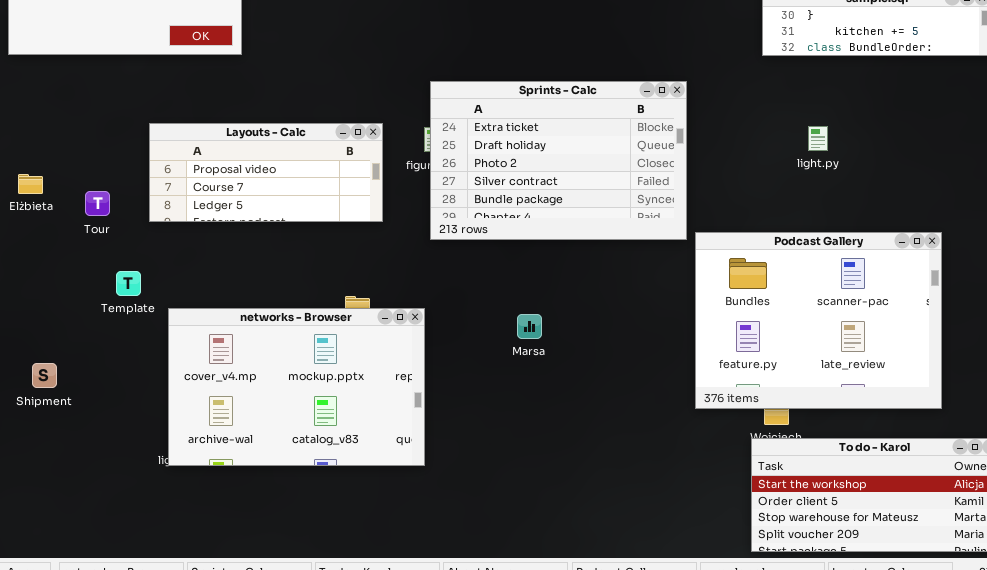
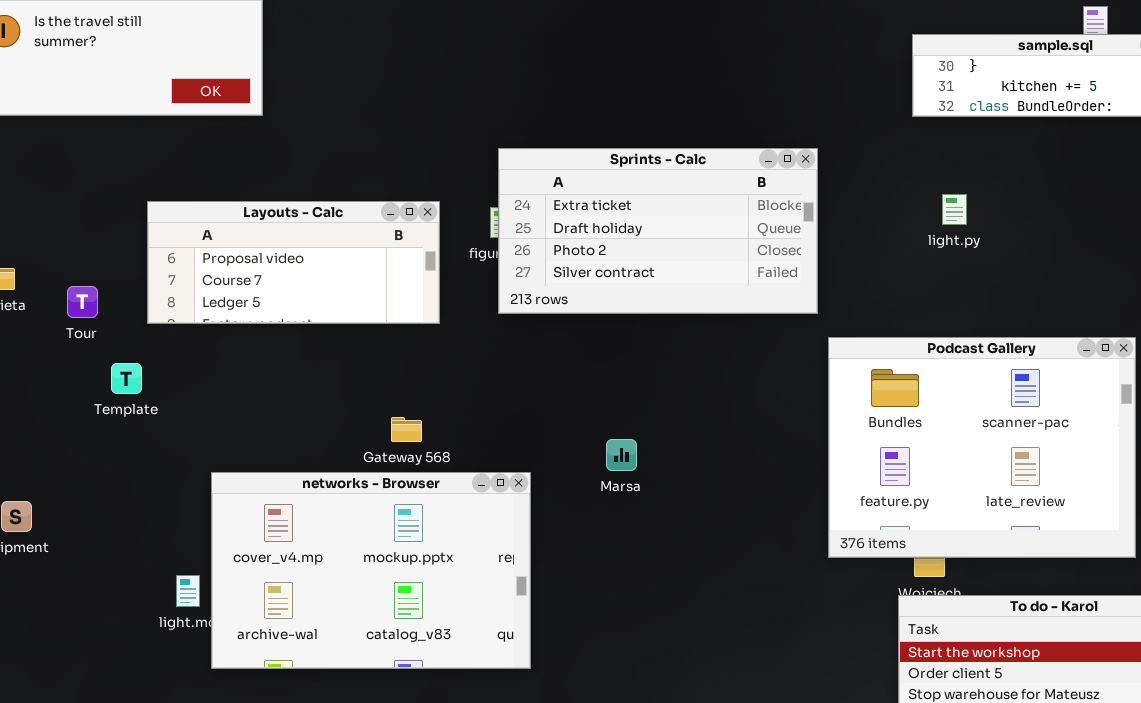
Sprints - Calc: [430,81,687,240] -> [498,148,818,314], resized
light.py: [808,126,828,151] -> [942,194,967,225], moved
Template: [116,271,141,296] -> [111,363,142,394], moved
networks - Browser: [168,308,425,466] -> [211,472,531,669], moved

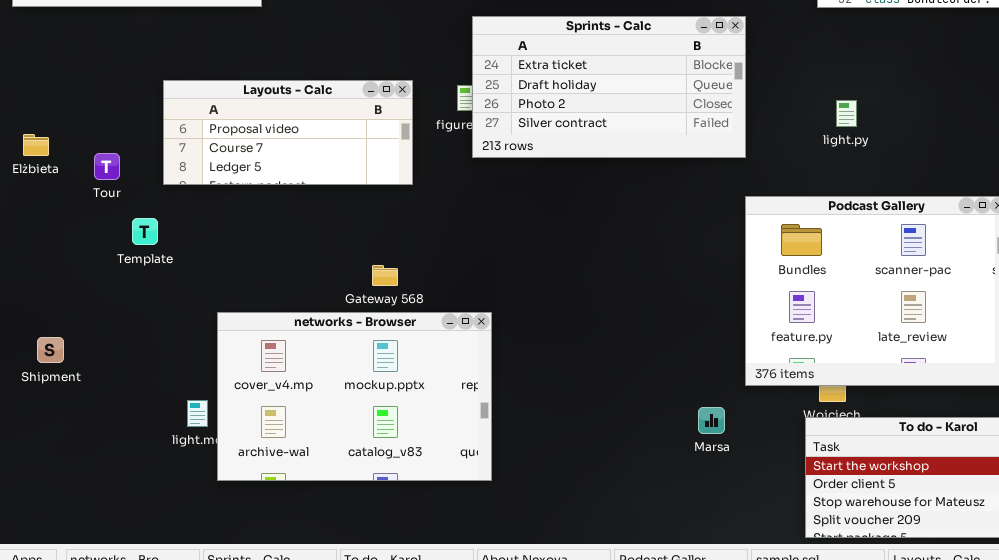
Sprints - Calc: [498,148,818,314] -> [472,16,746,158], moved
light.py: [942,194,967,225] -> [836,100,857,127], moved
Marsa: [606,439,637,471] -> [698,407,725,434], moved

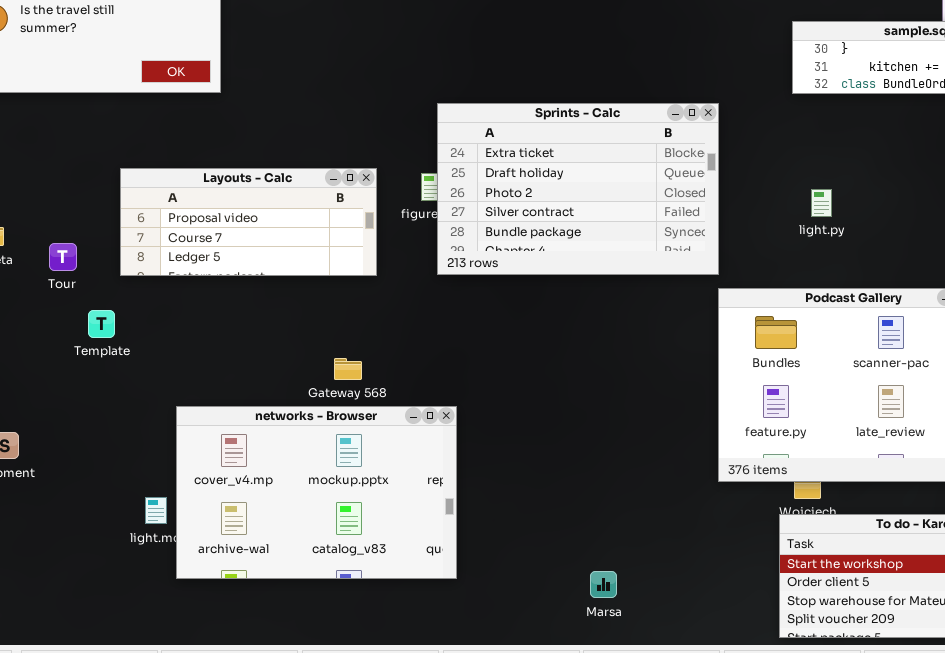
Sprints - Calc: [472,16,746,158] -> [437,103,719,275], resized
Marsa: [698,407,725,434] -> [590,571,617,598], moved

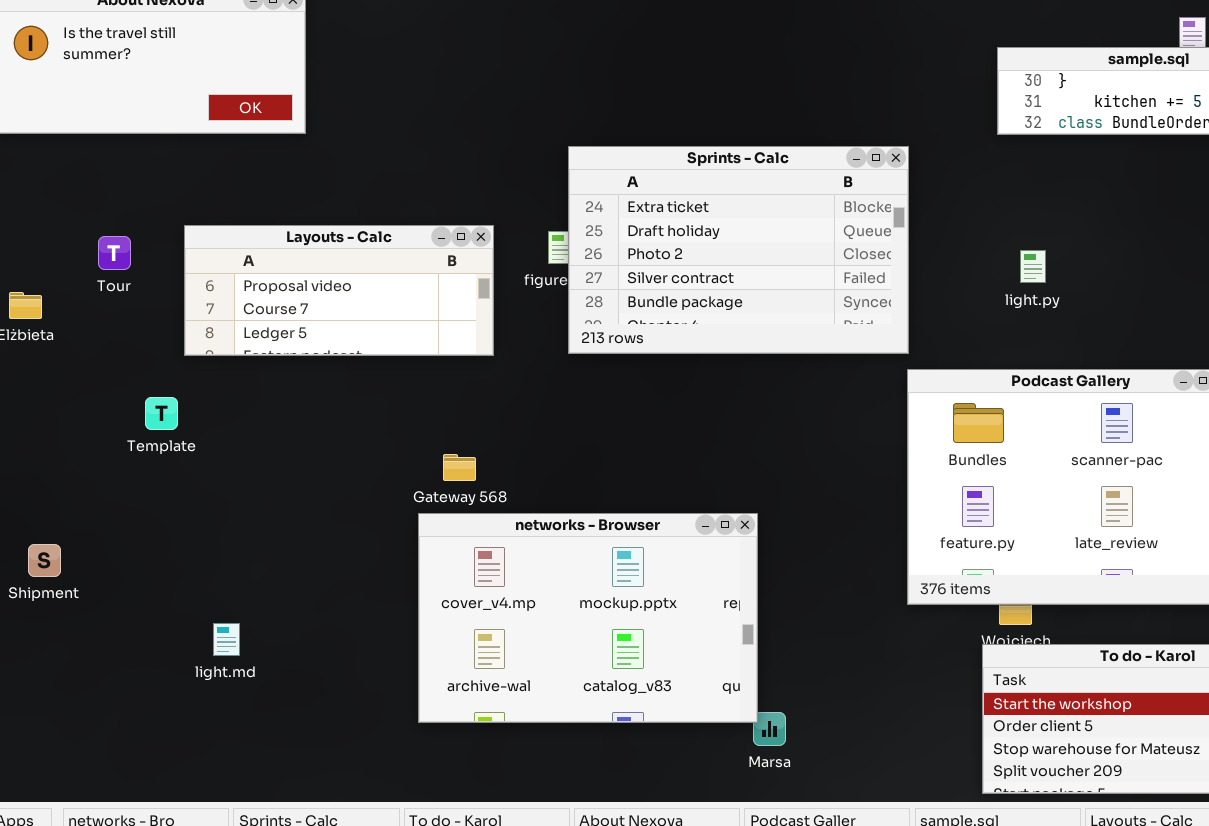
Tour: [49,243,77,271] -> [98,236,131,270], moved
networks - Browser: [176,406,457,579] -> [418,513,758,723], moved

